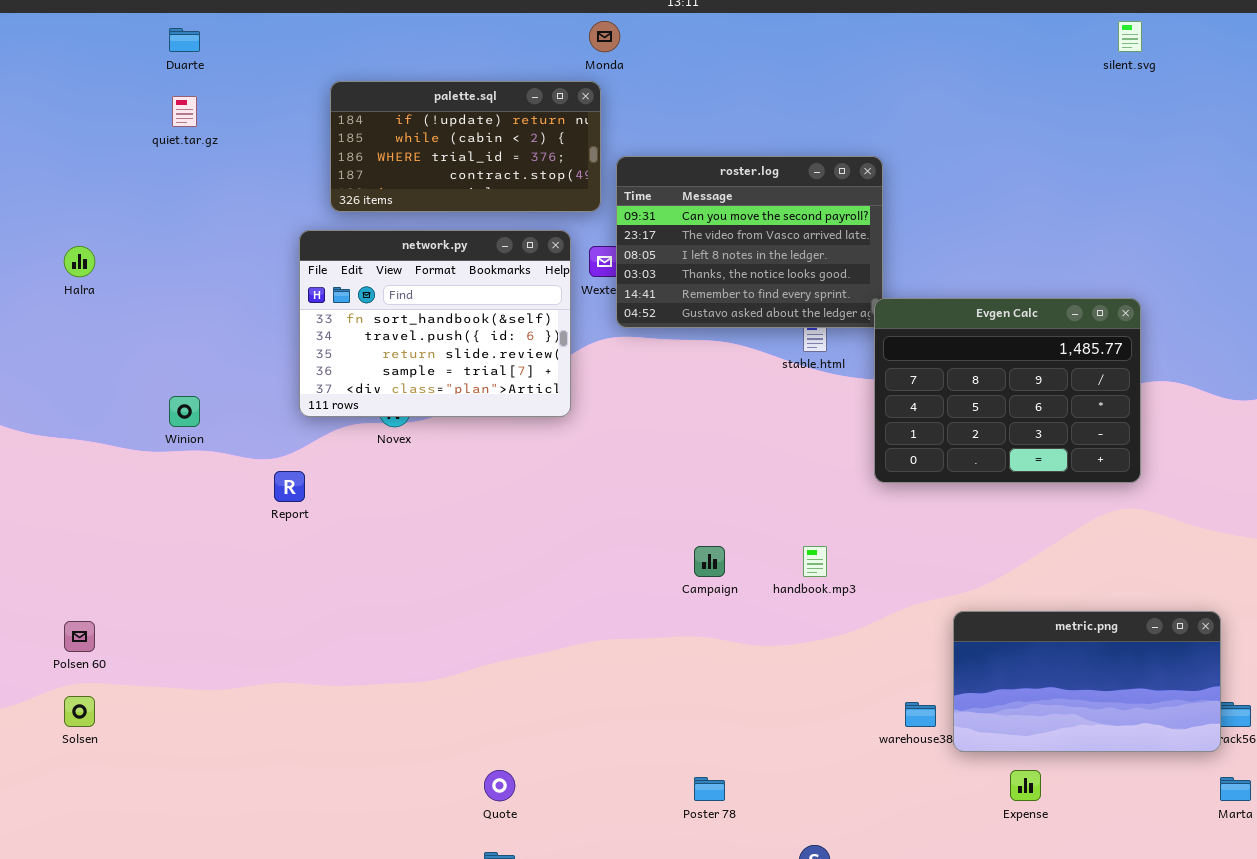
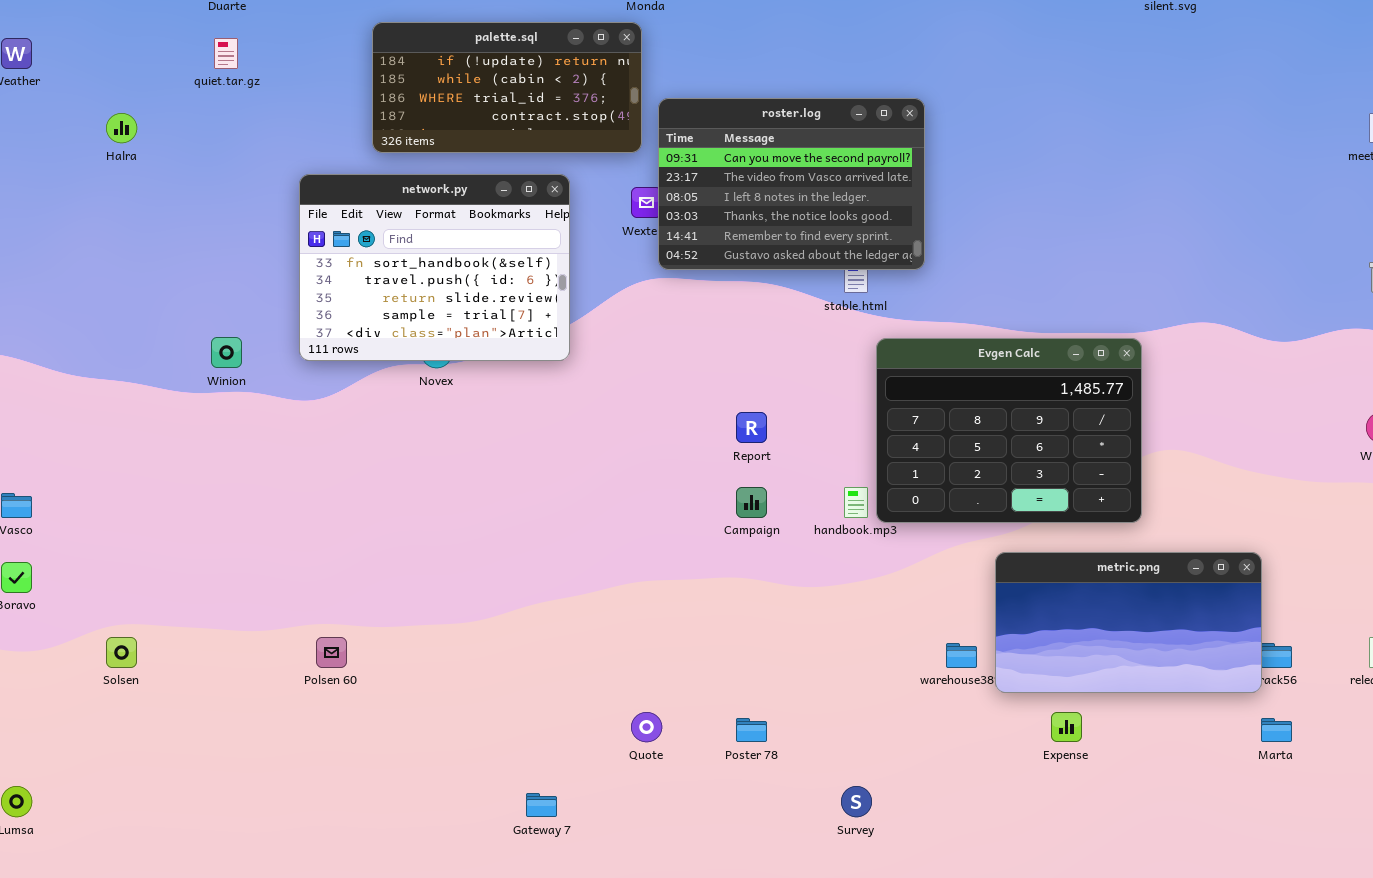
network.py: [299,230,571,417] -> [299,174,570,361], moved
Halra: [64,246,95,277] -> [106,113,137,143], moved
Evgen Calc: [874,298,1141,483] -> [876,338,1142,523], moved
Report: [274,471,305,502] -> [736,412,767,443], moved
Polsen 60: [64,621,95,652] -> [316,637,347,668], moved
Quote: [484,770,515,801] -> [631,712,662,742], moved

